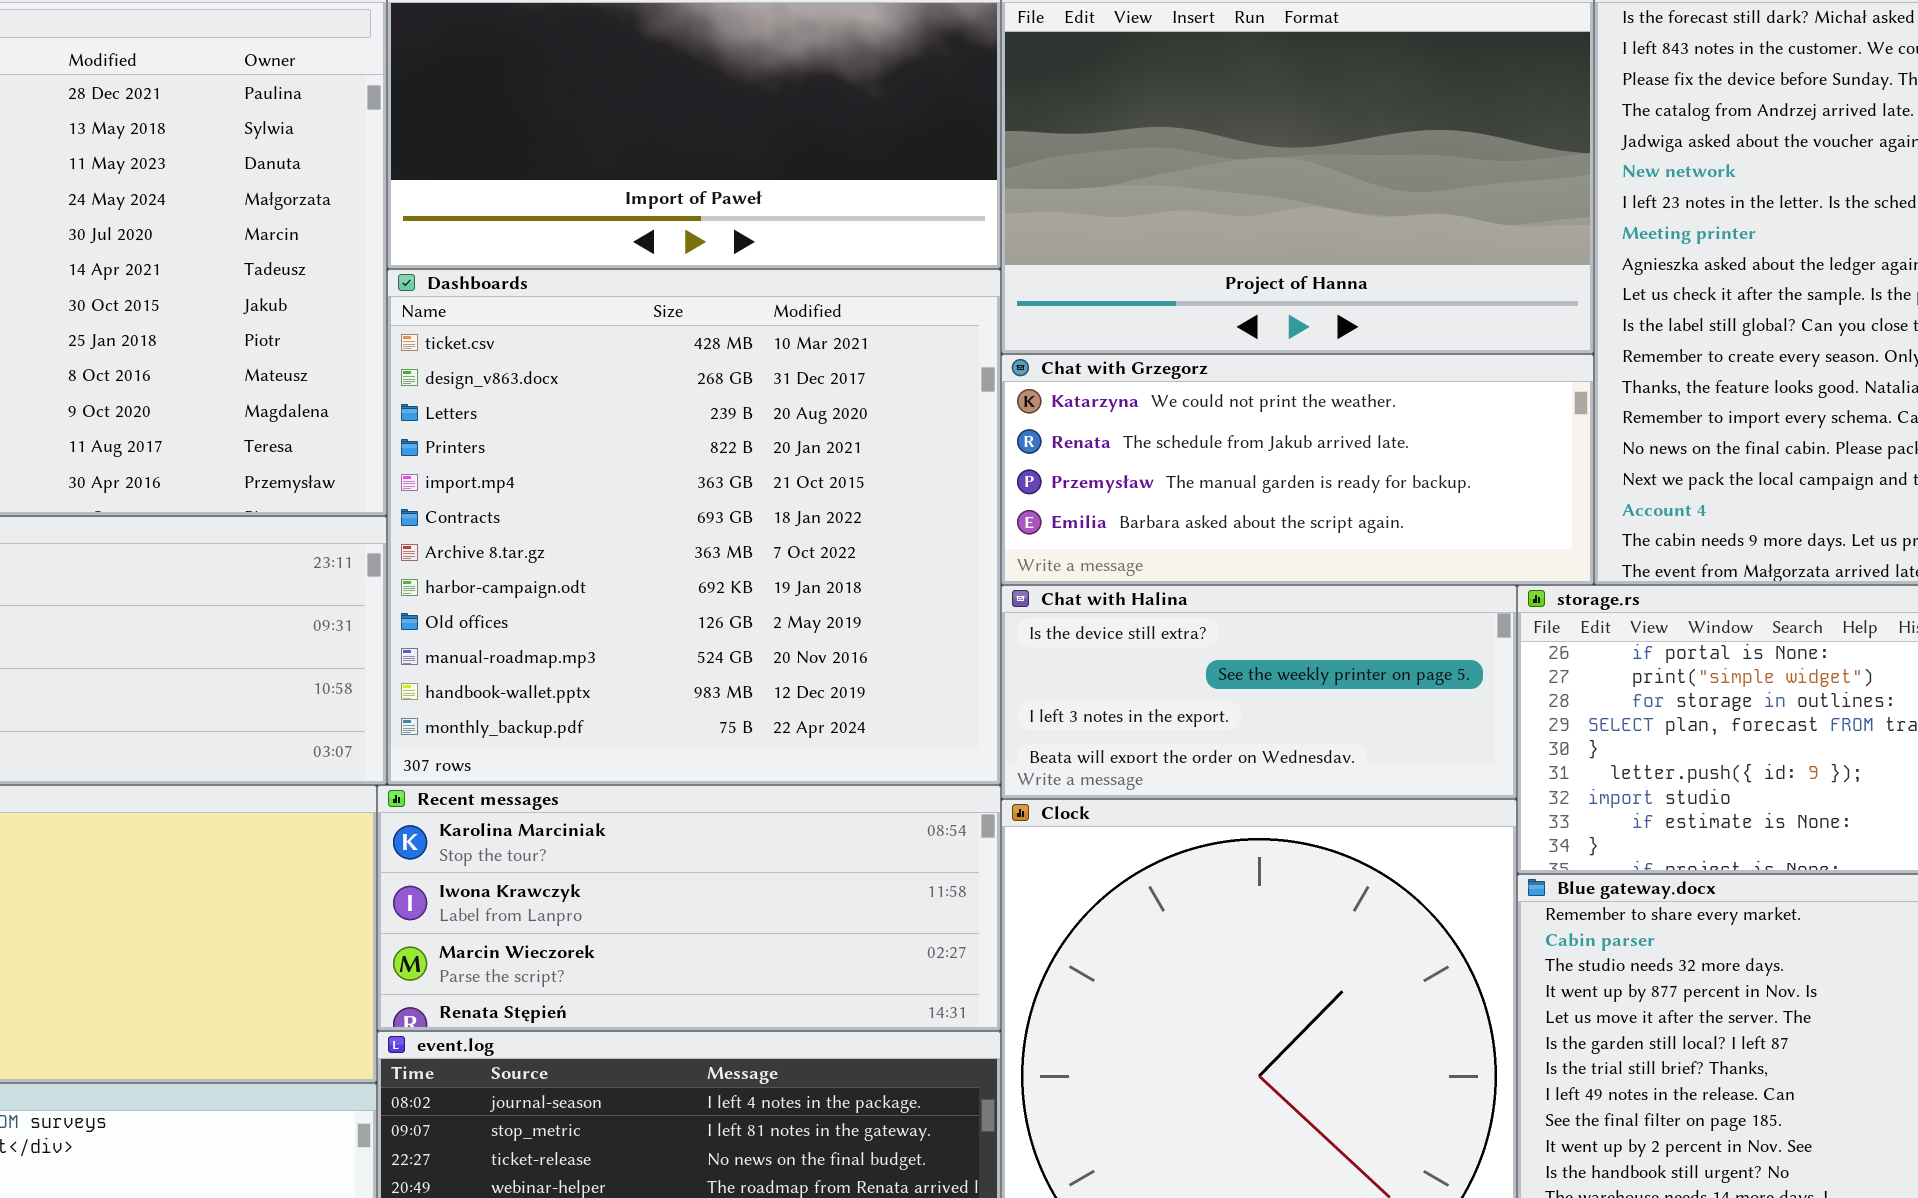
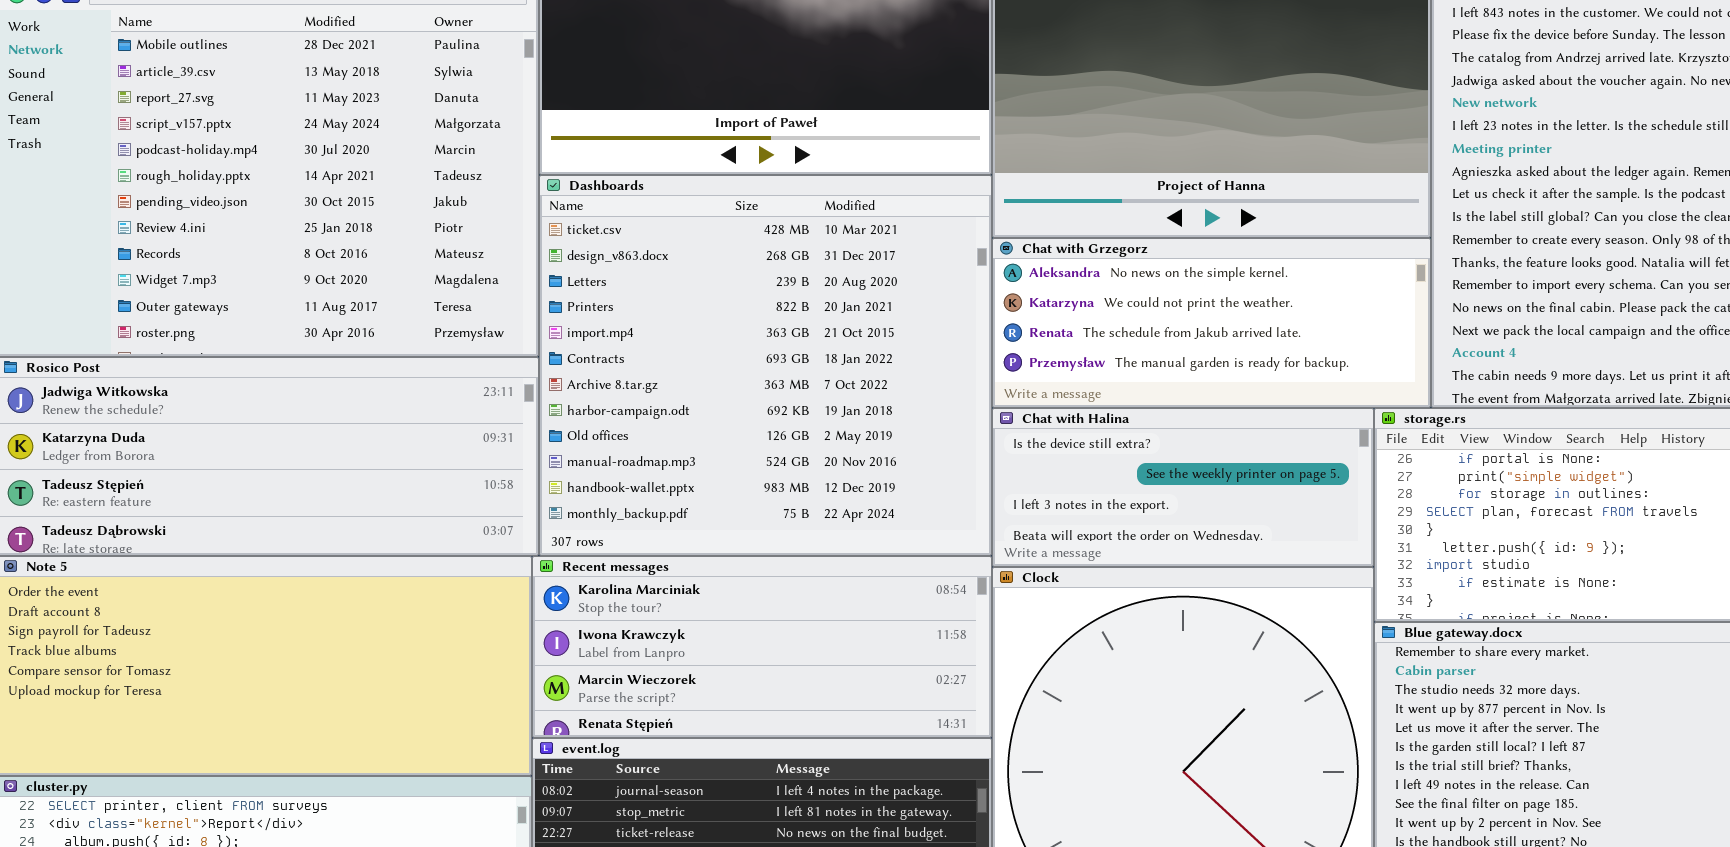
Chat with Grzegorz: [1001,354,1594,585] -> [992,238,1431,408], scrolled up 1 row

